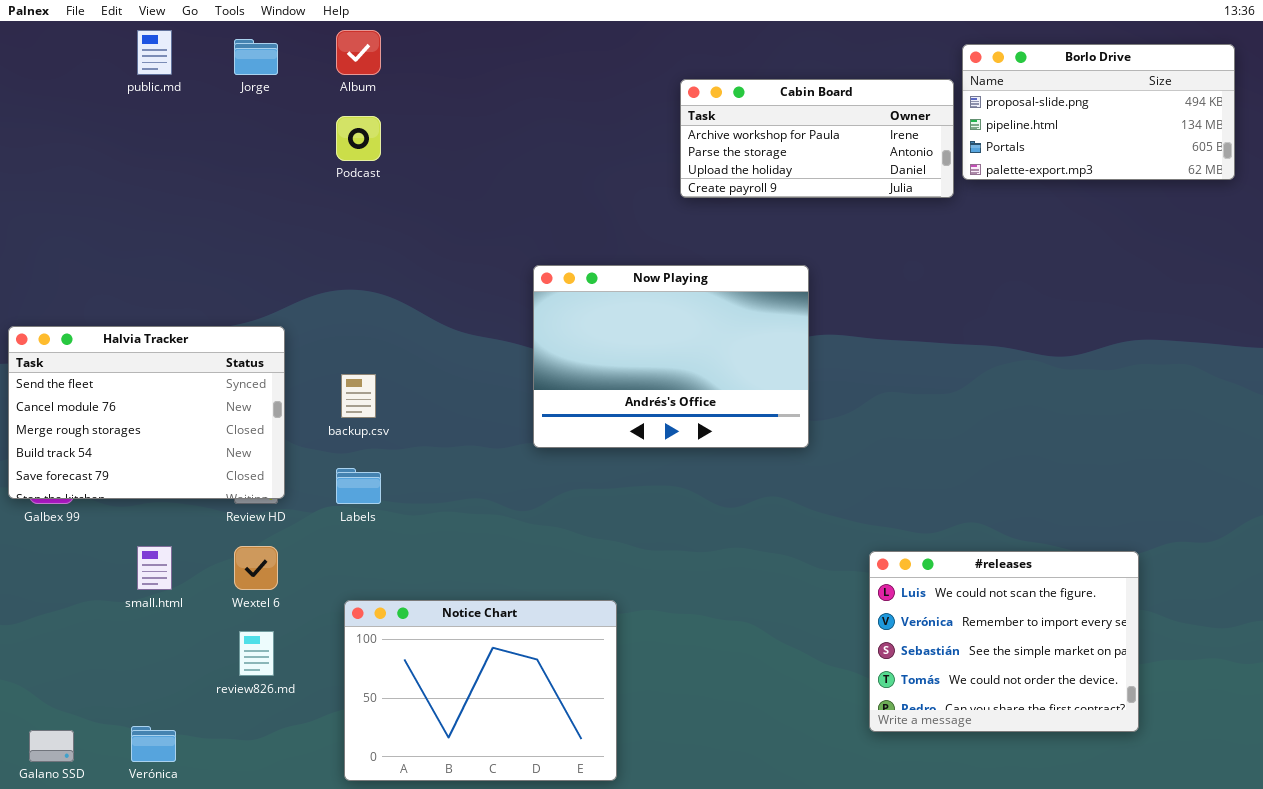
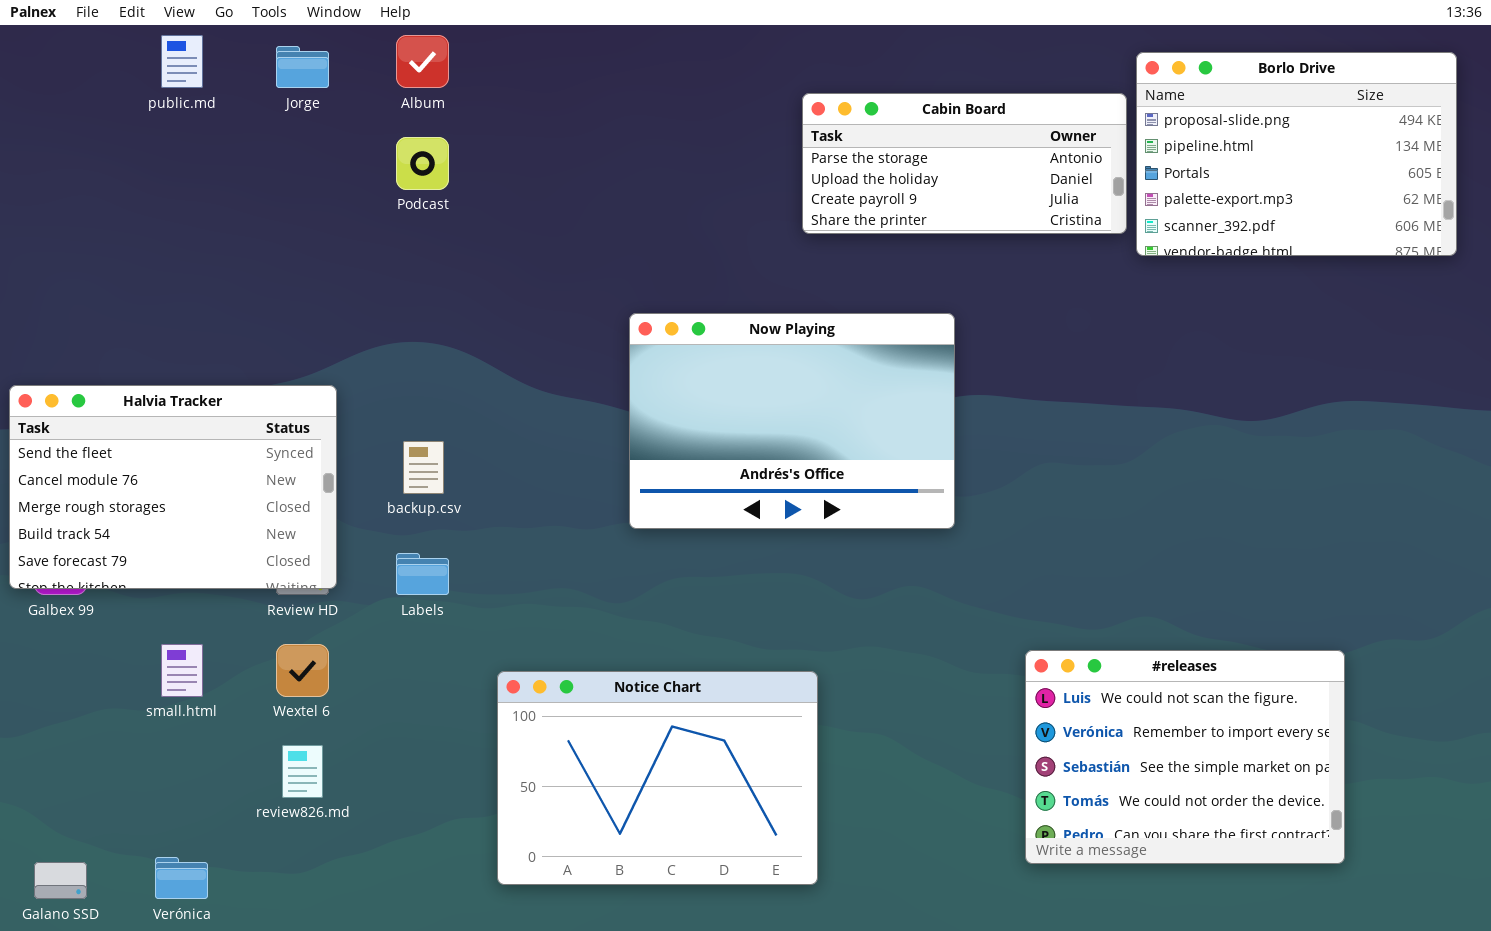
Borlo Drive: [962,44,1235,180] -> [1136,52,1457,256], resized
Cabin Board: [680,79,954,198] -> [802,93,1127,234], scrolled down 1 row
Notice Chart: [344,600,617,781] -> [497,671,818,885], moved

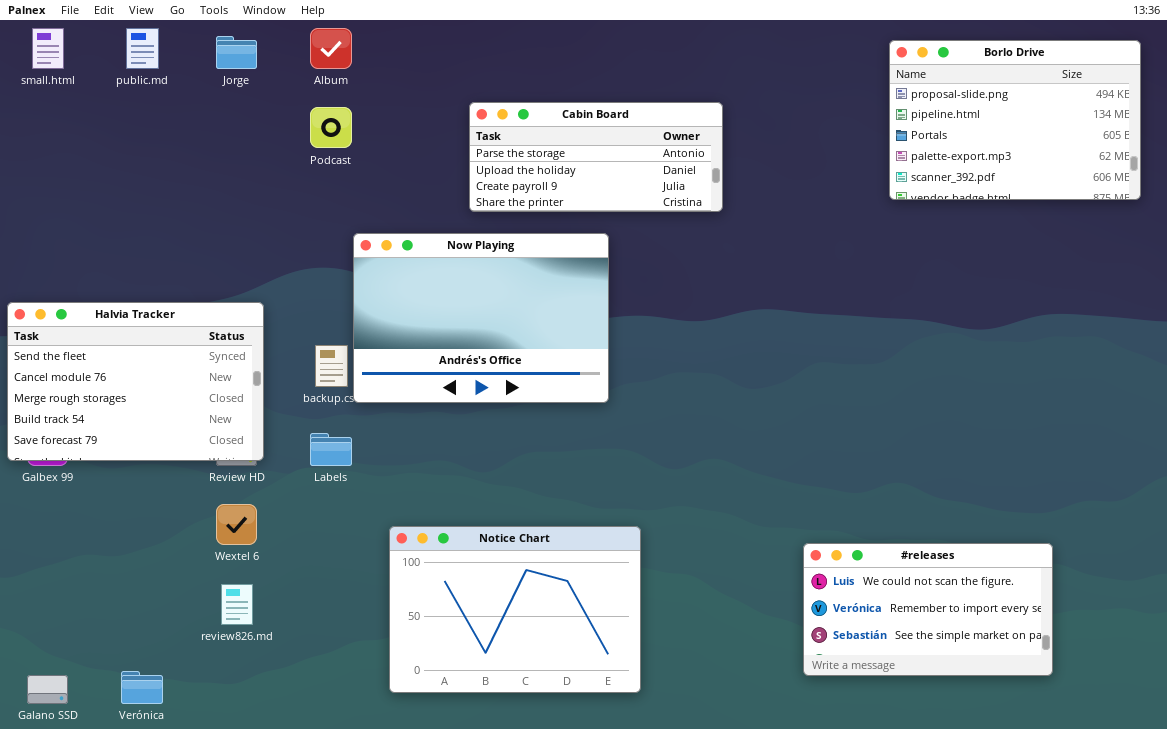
Cabin Board: [802,93,1127,234] -> [469,102,723,212], moved
Now Playing: [629,313,955,529] -> [353,233,609,403], moved
small.html: [161,644,203,697] -> [32,28,64,69], moved
#releases: [1025,650,1345,864] -> [803,543,1053,676], resized

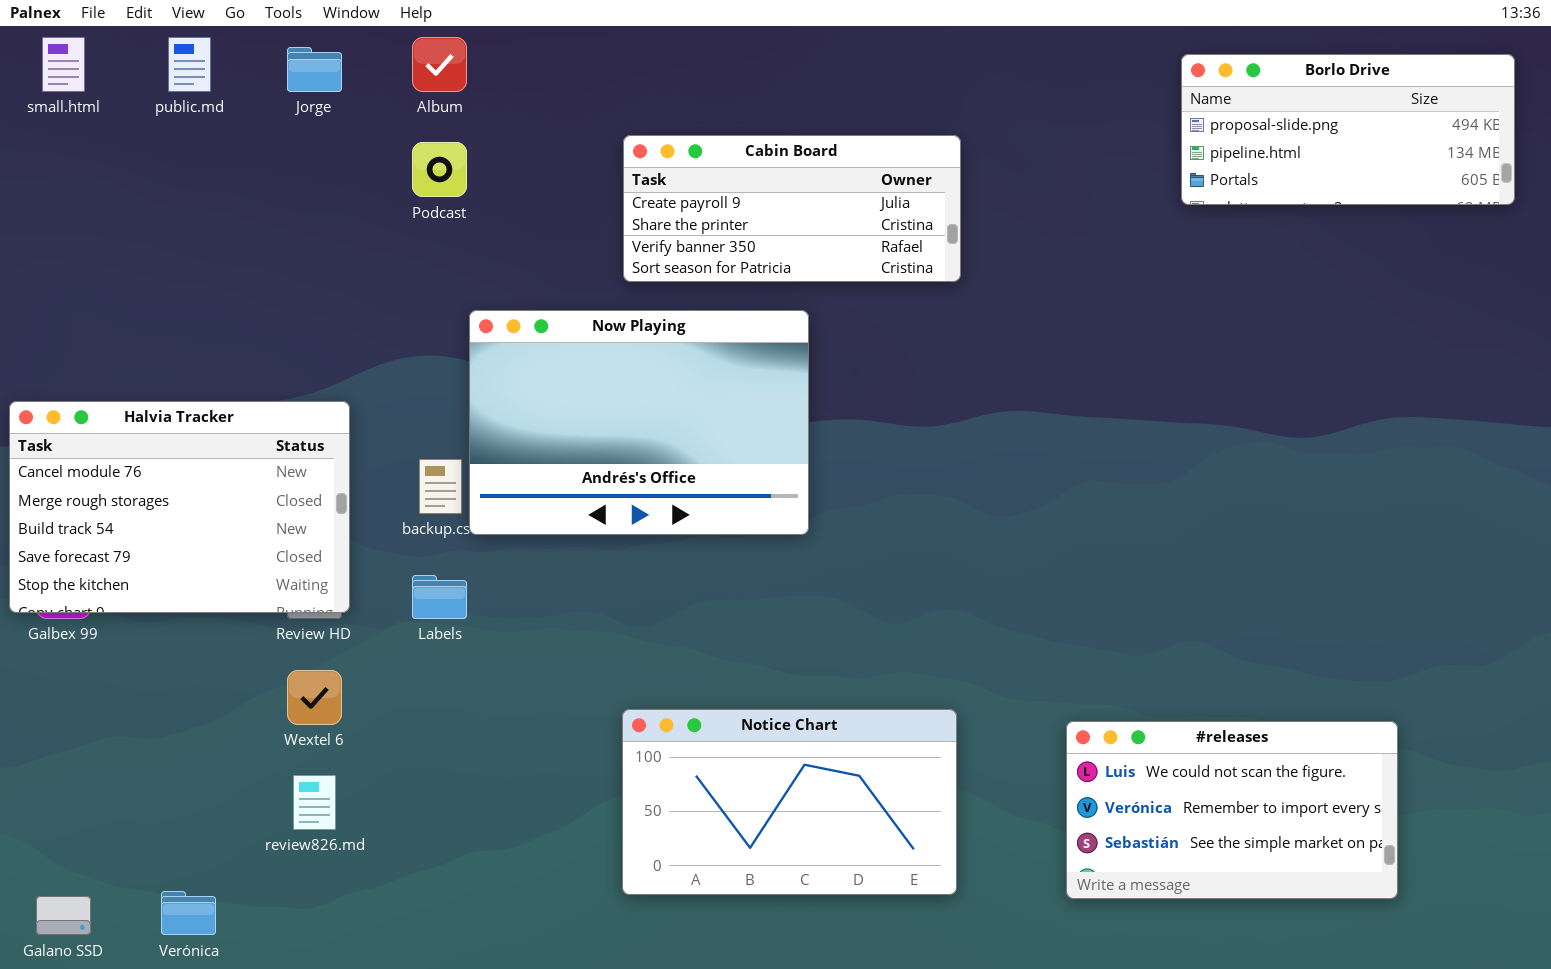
Borlo Drive: [889,40,1141,200] -> [1181,54,1515,205], resized
Cabin Board: [469,102,723,212] -> [623,135,961,282], scrolled down 2 rows
Halvia Tracker: [7,302,264,461] -> [9,401,350,613], scrolled down 1 row
Notice Chart: [389,526,641,693] -> [622,709,957,895], moved, resized

